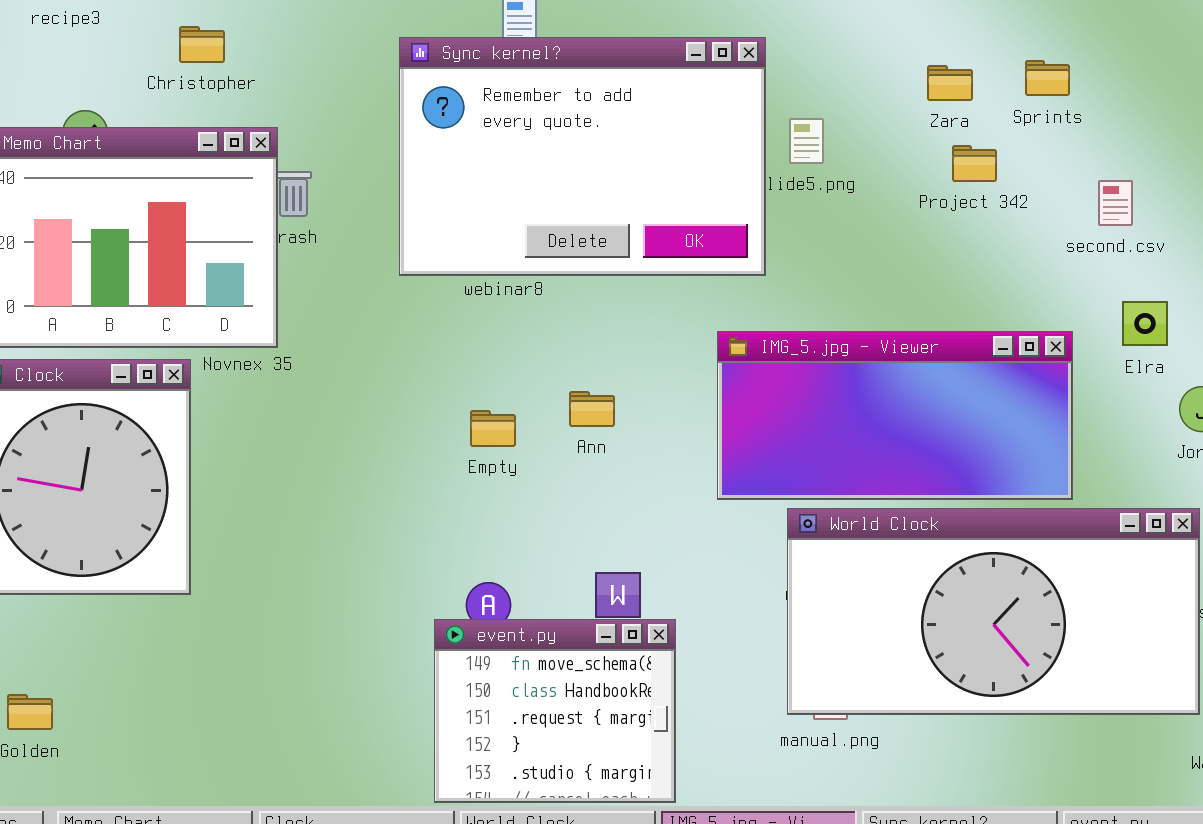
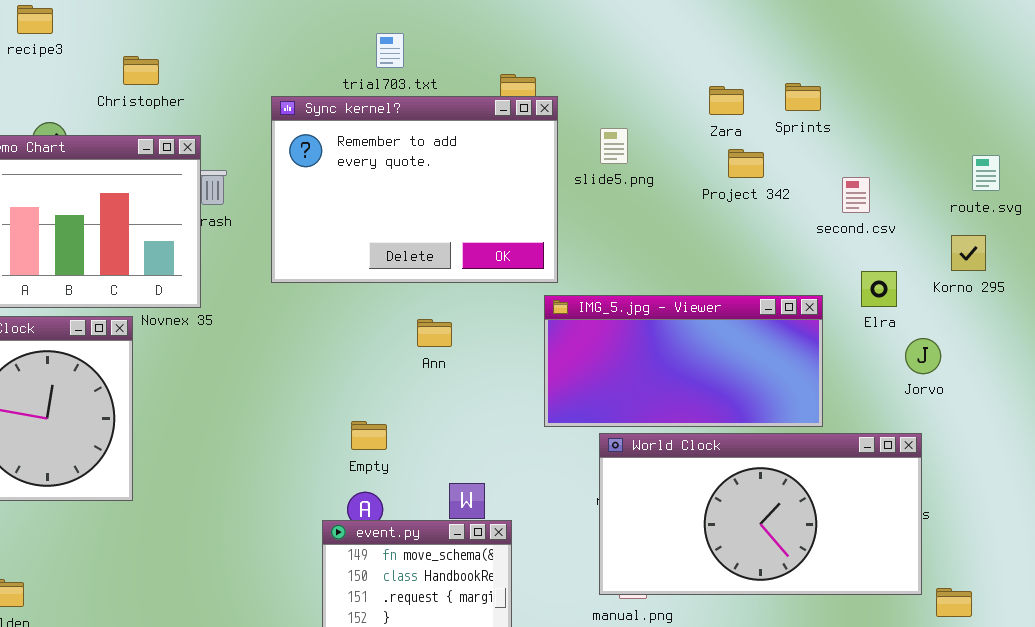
Sync kernel?: [399,37,766,276] -> [271,96,558,283], moved
Ann: [569,391,615,427] -> [417,319,452,347], moved
Empty: [470,410,516,447] -> [351,421,387,450], moved

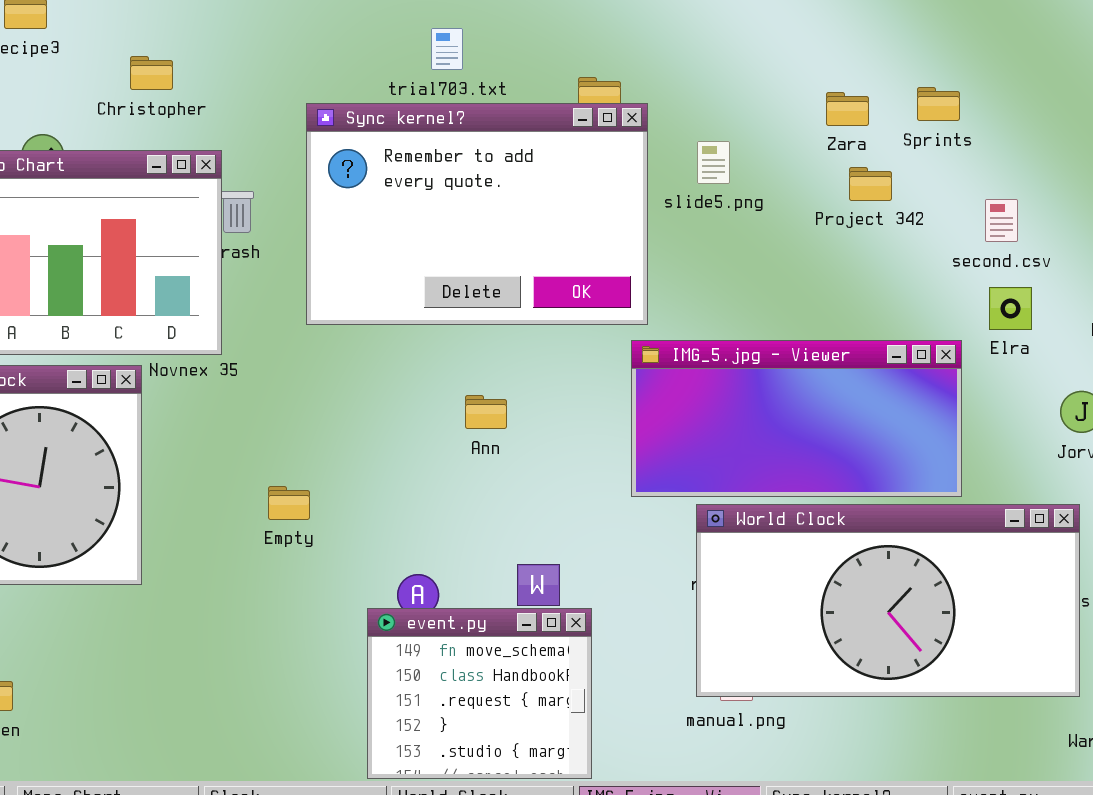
Elra: [861,271,897,307] -> [989,287,1032,330], moved
Ann: [417,319,452,347] -> [465,395,507,429], moved
Empty: [351,421,387,450] -> [268,486,310,520], moved

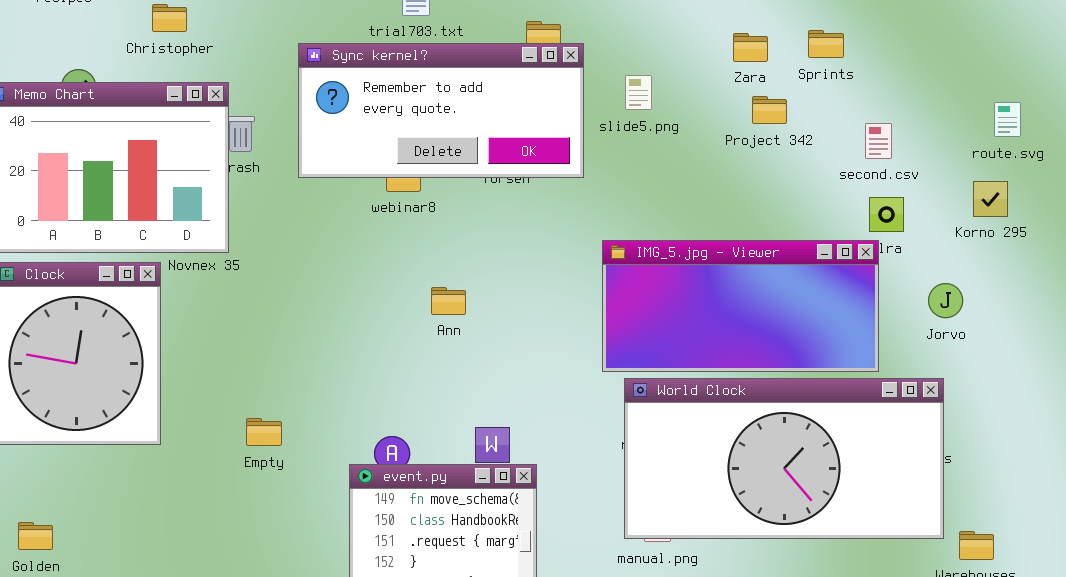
Sync kernel?: [306,103,648,325] -> [298,43,584,178], resized
IMG_5.jpg - Viewer: [631,340,962,497] -> [602,240,879,372], moved
Empty: [268,486,310,520] -> [246,418,282,446], moved

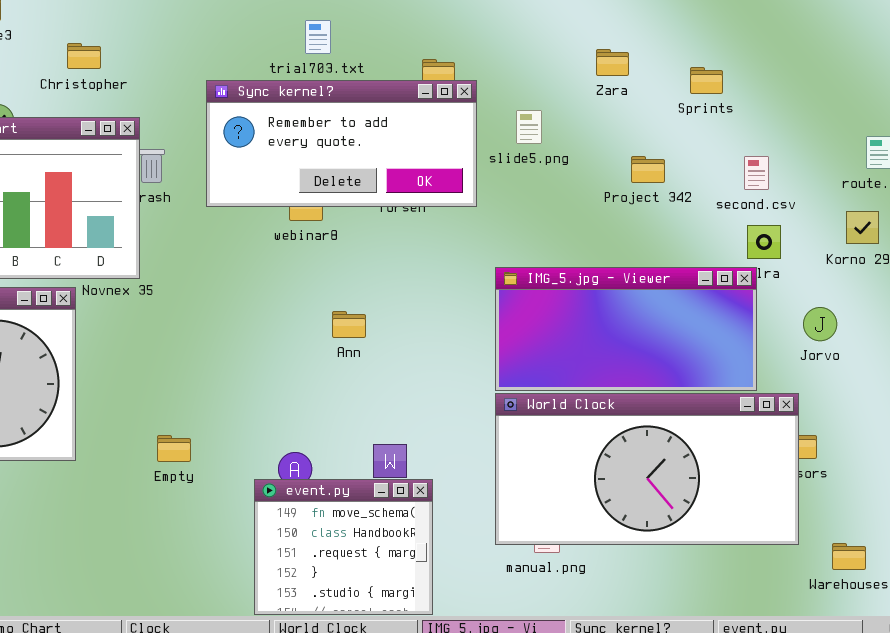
Zara: [733,33,768,62] -> [596,49,629,76], moved
Project 342: [752,96,787,124] -> [631,156,665,183], moved
World Clock: [624,378,944,539] -> [495,393,799,545], moved

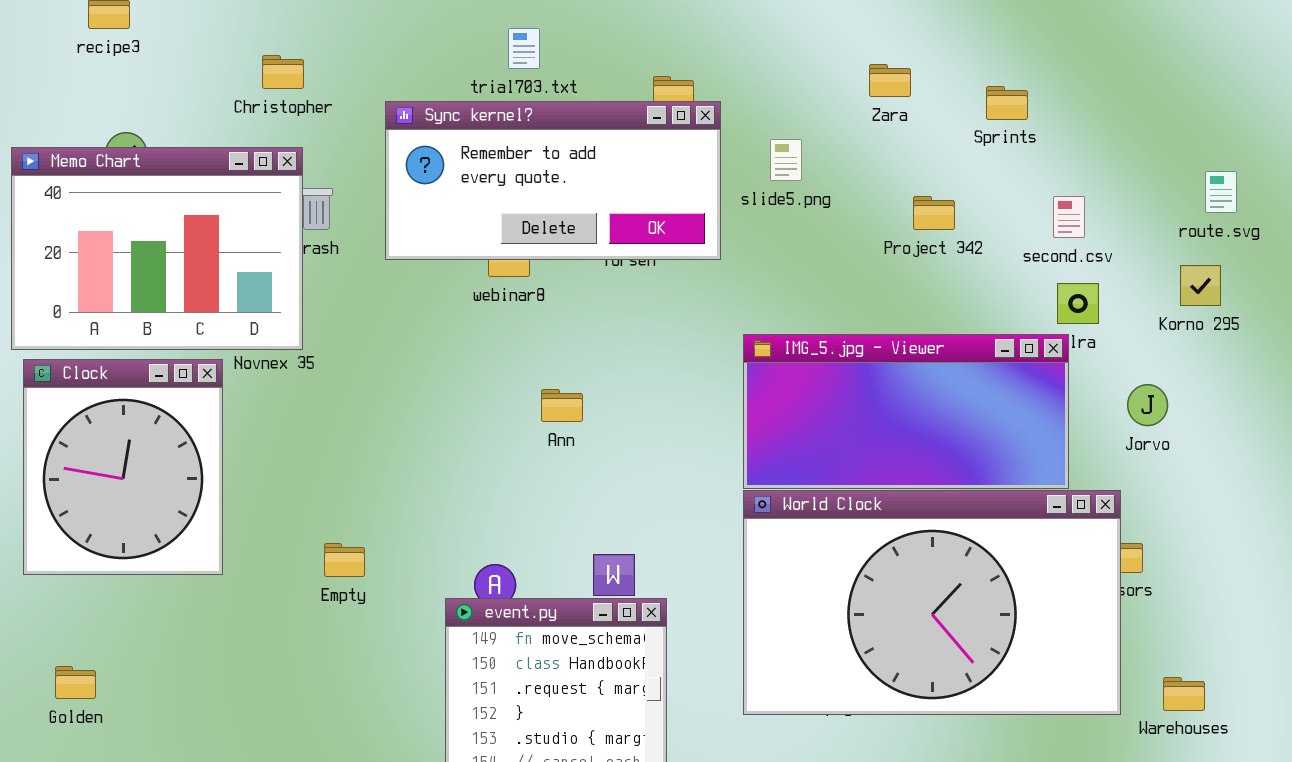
Christopher: [67,43,101,69] -> [262,55,304,89], moved
World Clock: [495,393,799,545] -> [743,490,1121,715], resized

